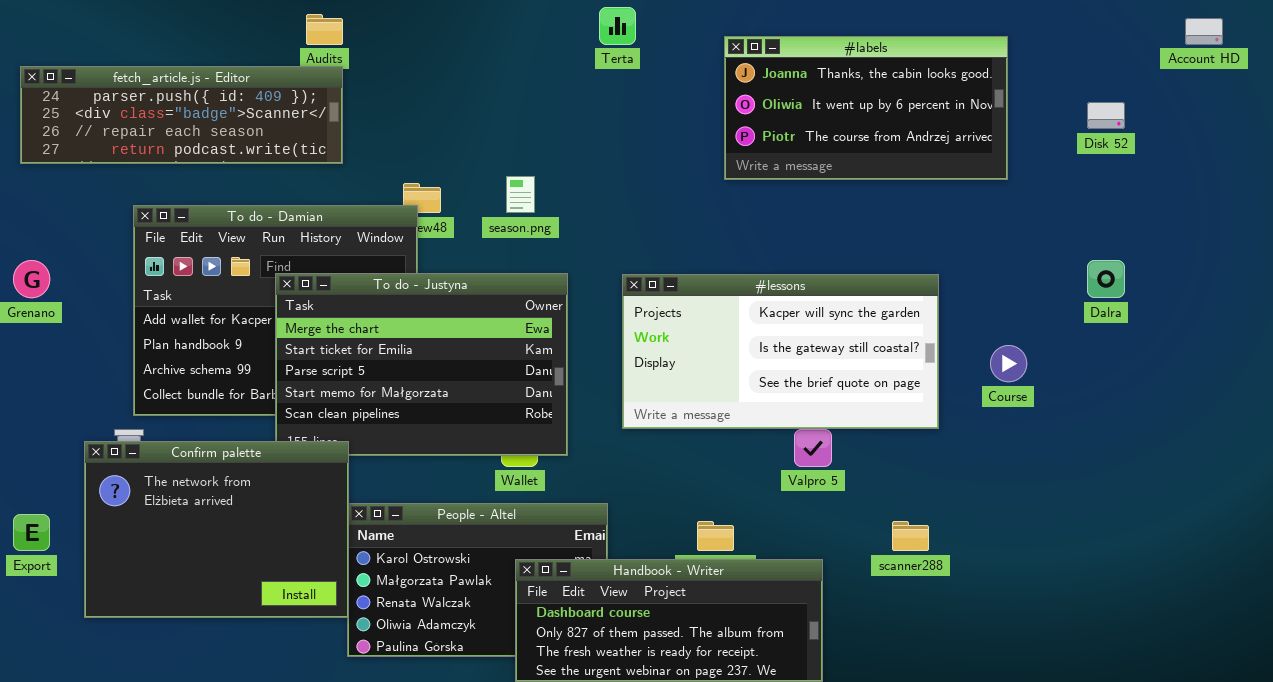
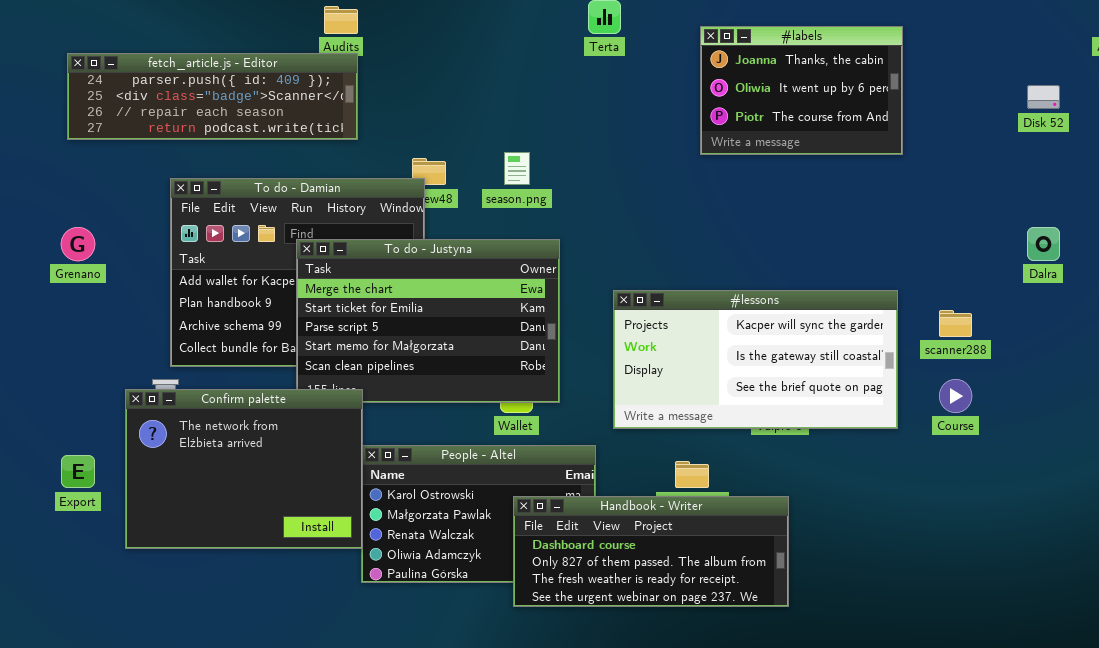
#labels: [724,36,1008,180] -> [700,26,903,155], resized
#lessons: [622,274,939,429] -> [613,290,898,429], moved
Course: [990,345,1027,382] -> [939,379,972,413], moved
scanner288: [892,521,929,551] -> [939,310,972,337], moved

